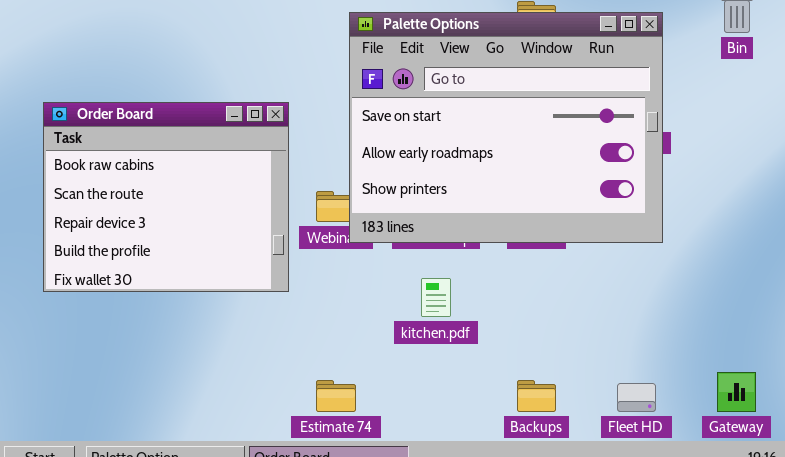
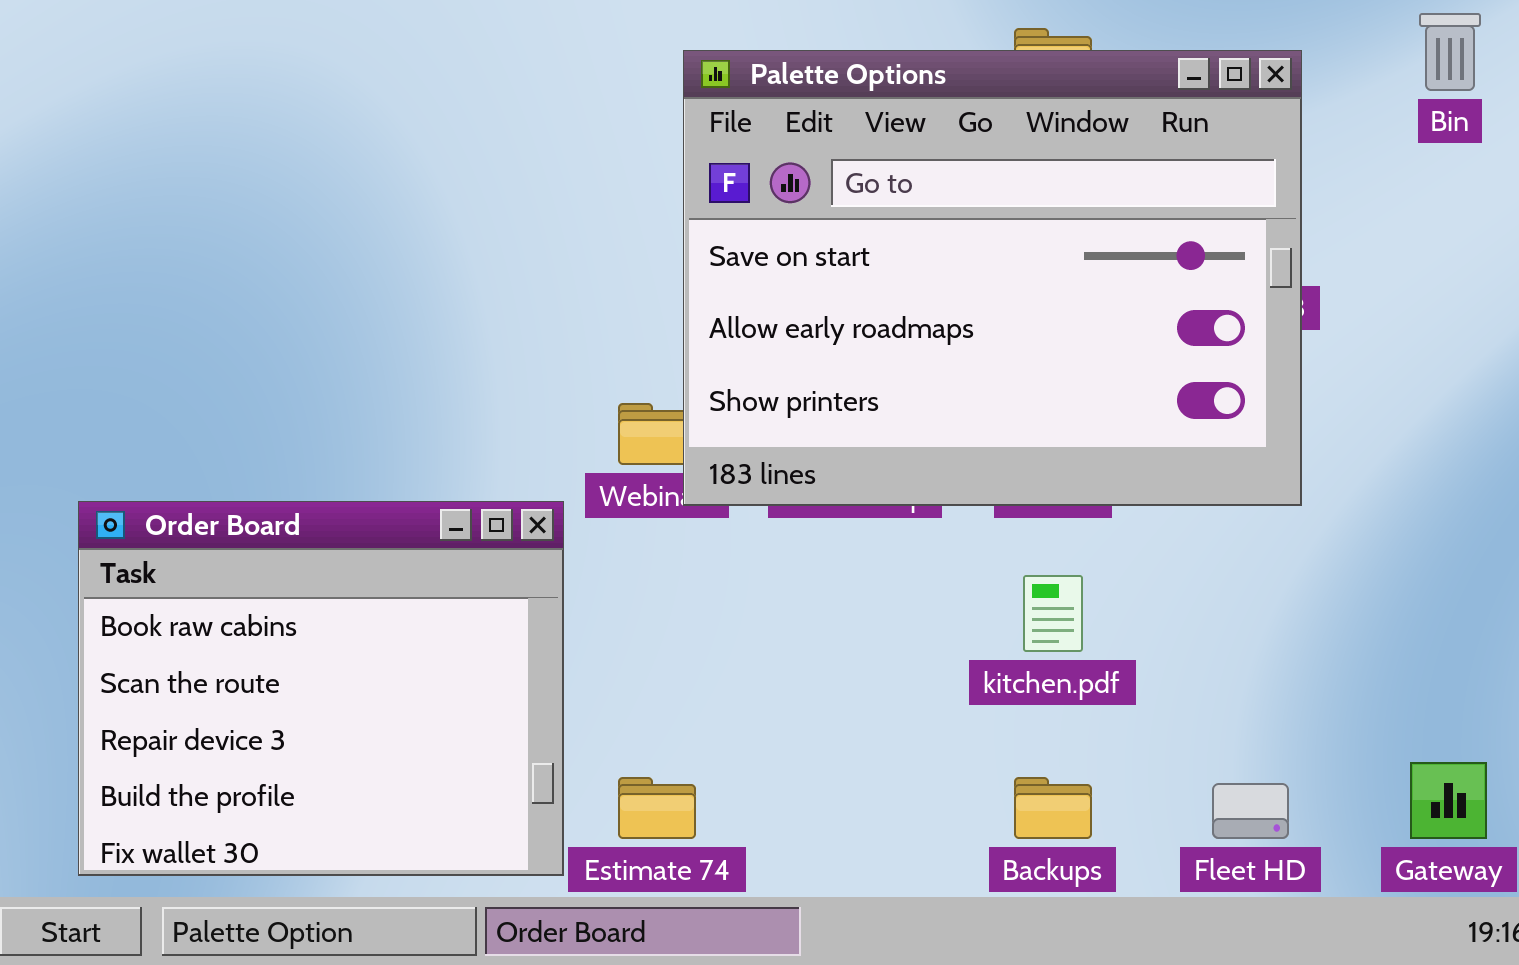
Order Board: [43,102,289,292] -> [78,501,564,876], moved
kitchen.pdf: [421,278,451,317] -> [1023,575,1083,652], moved

